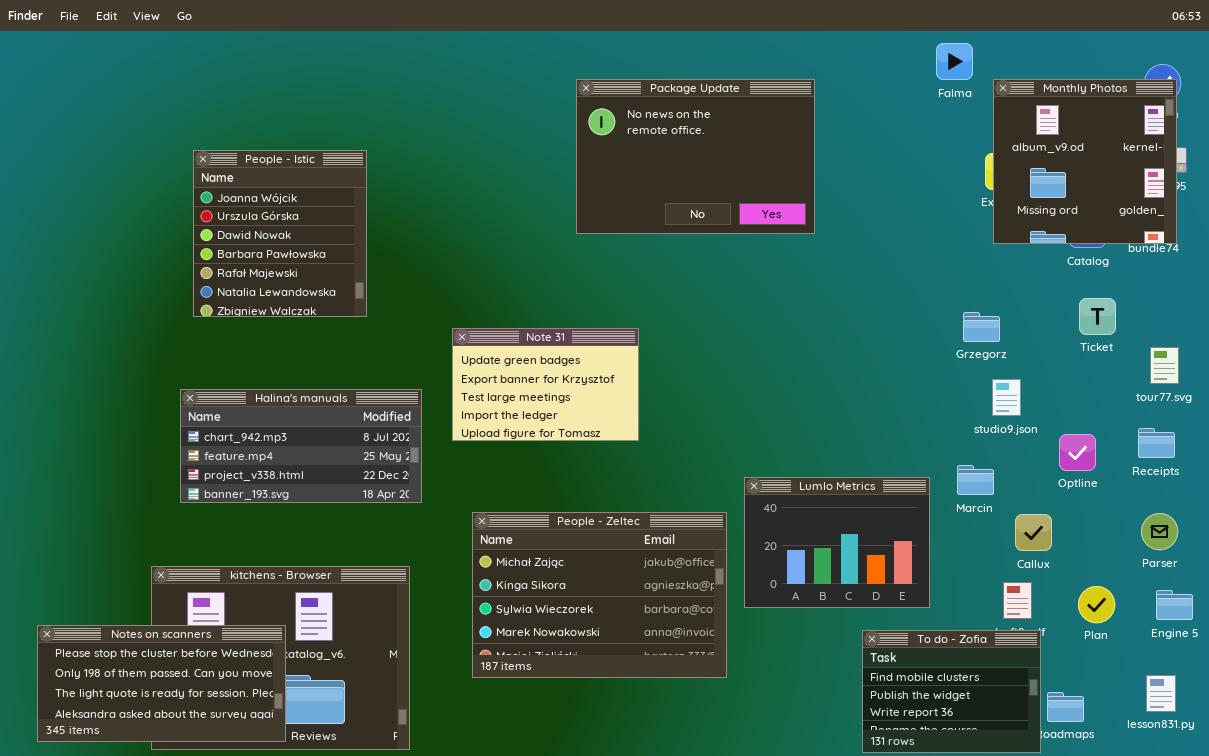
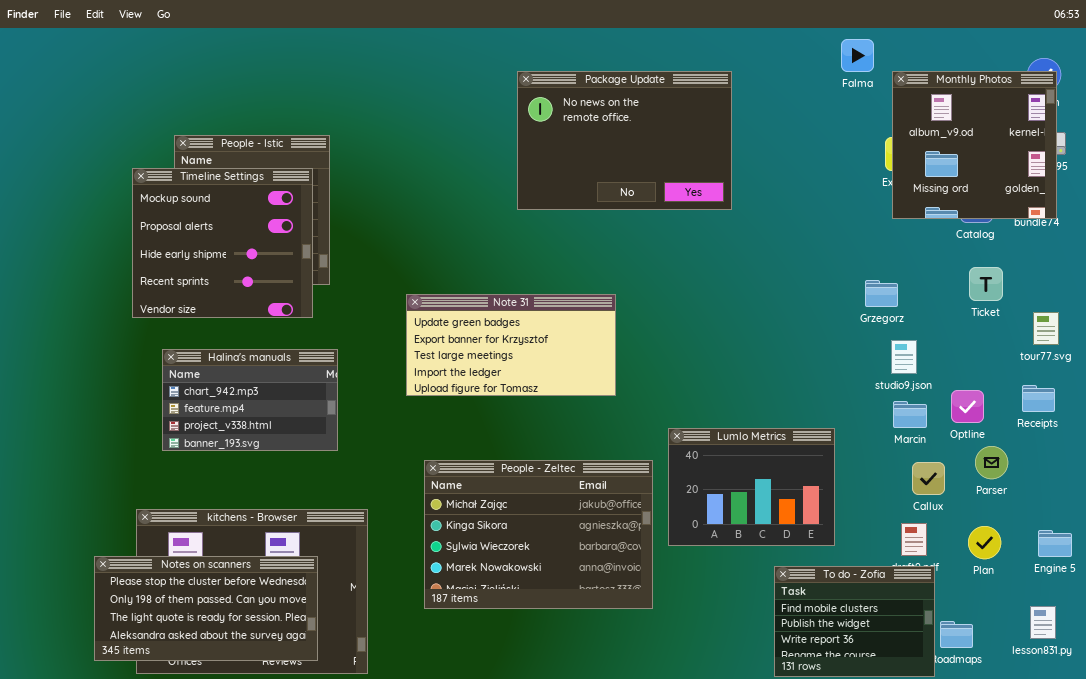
Timeline Settings: none -> [132,168,313,318], opened
Note 31: [452,328,639,441] -> [406,294,616,396], resized
Halina's manuals: [180,389,422,503] -> [162,349,338,451], resized
Marcin: [957,465,994,495] -> [893,401,927,428], moved
Parser: [1141,513,1178,550] -> [975,446,1008,479], moved
Notes on scanners: [37,625,286,742] -> [94,556,318,661], moved

